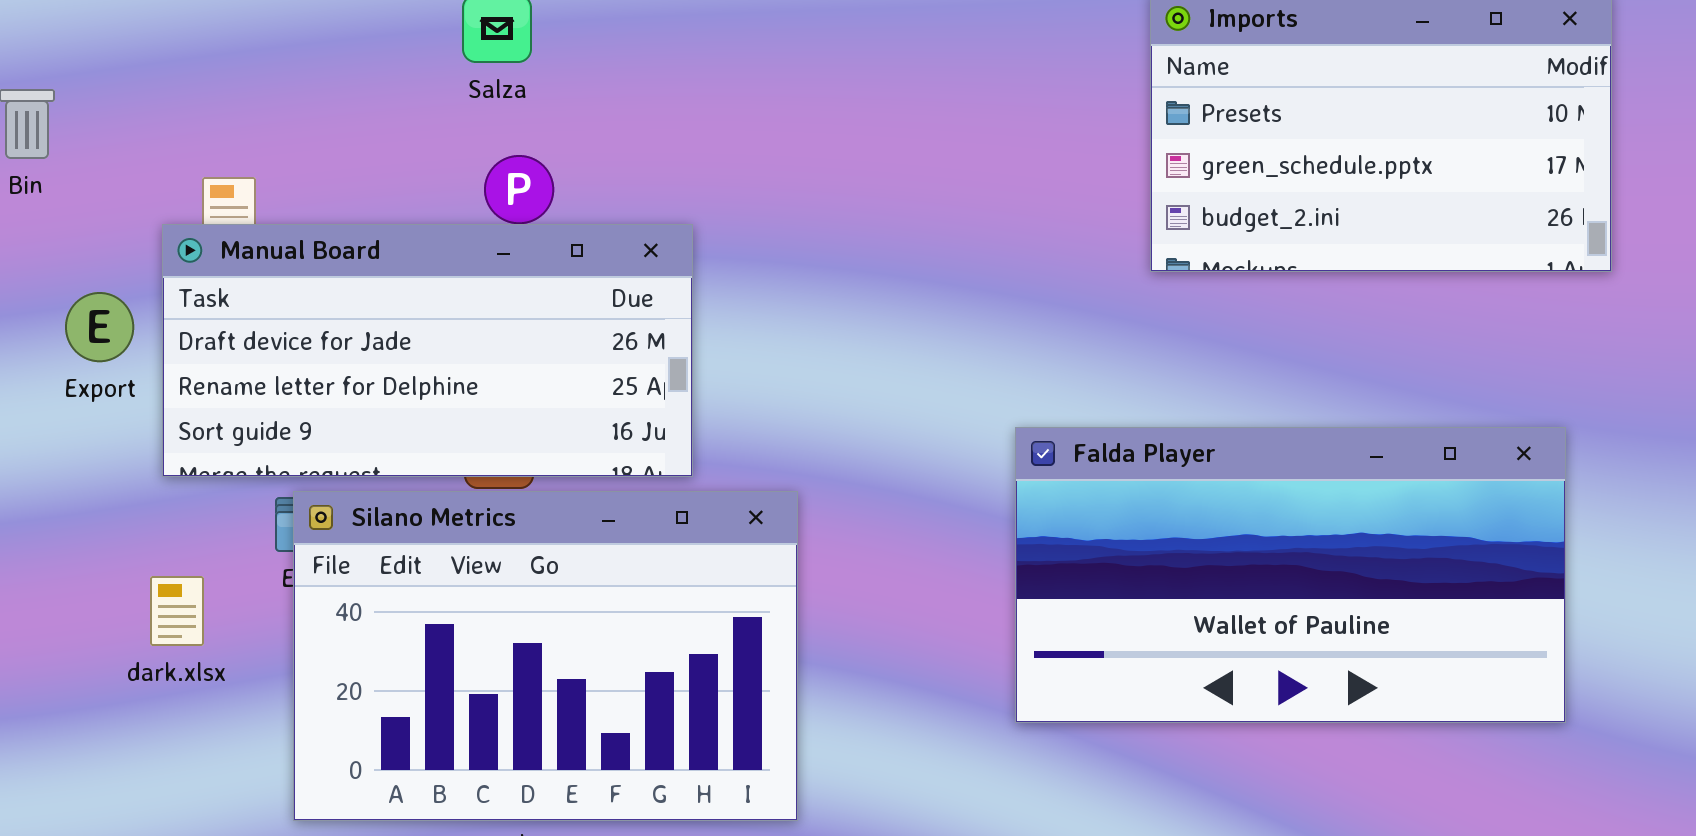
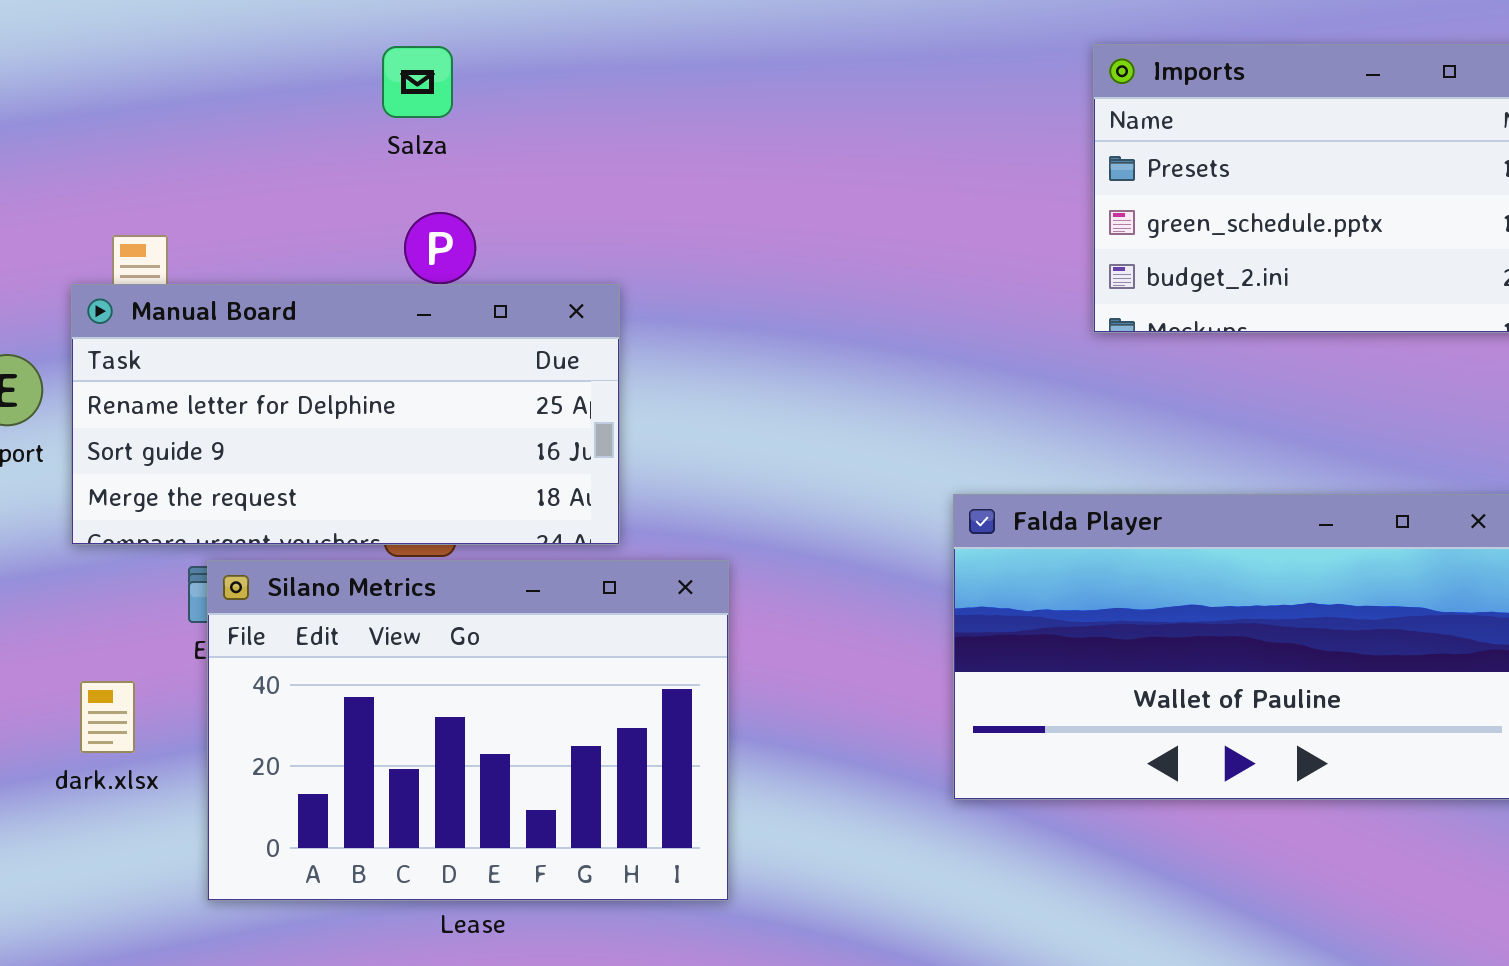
Manual Board: [162,224,693,477] -> [71,284,620,545], scrolled down 1 row
dark.xlsx: [150,576,204,646] -> [80,681,135,753], moved

